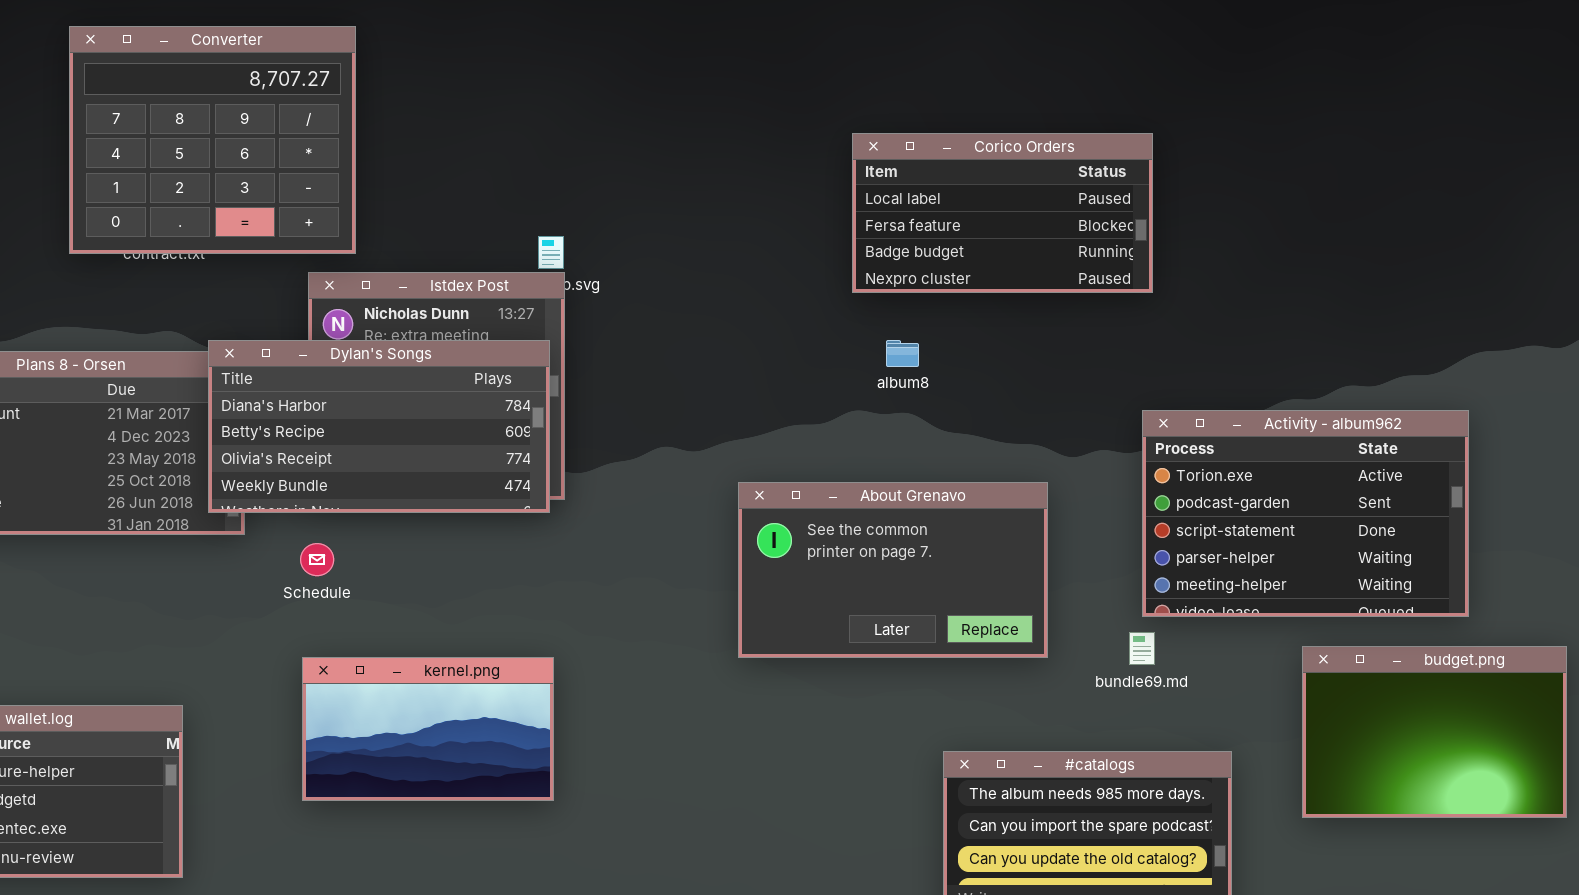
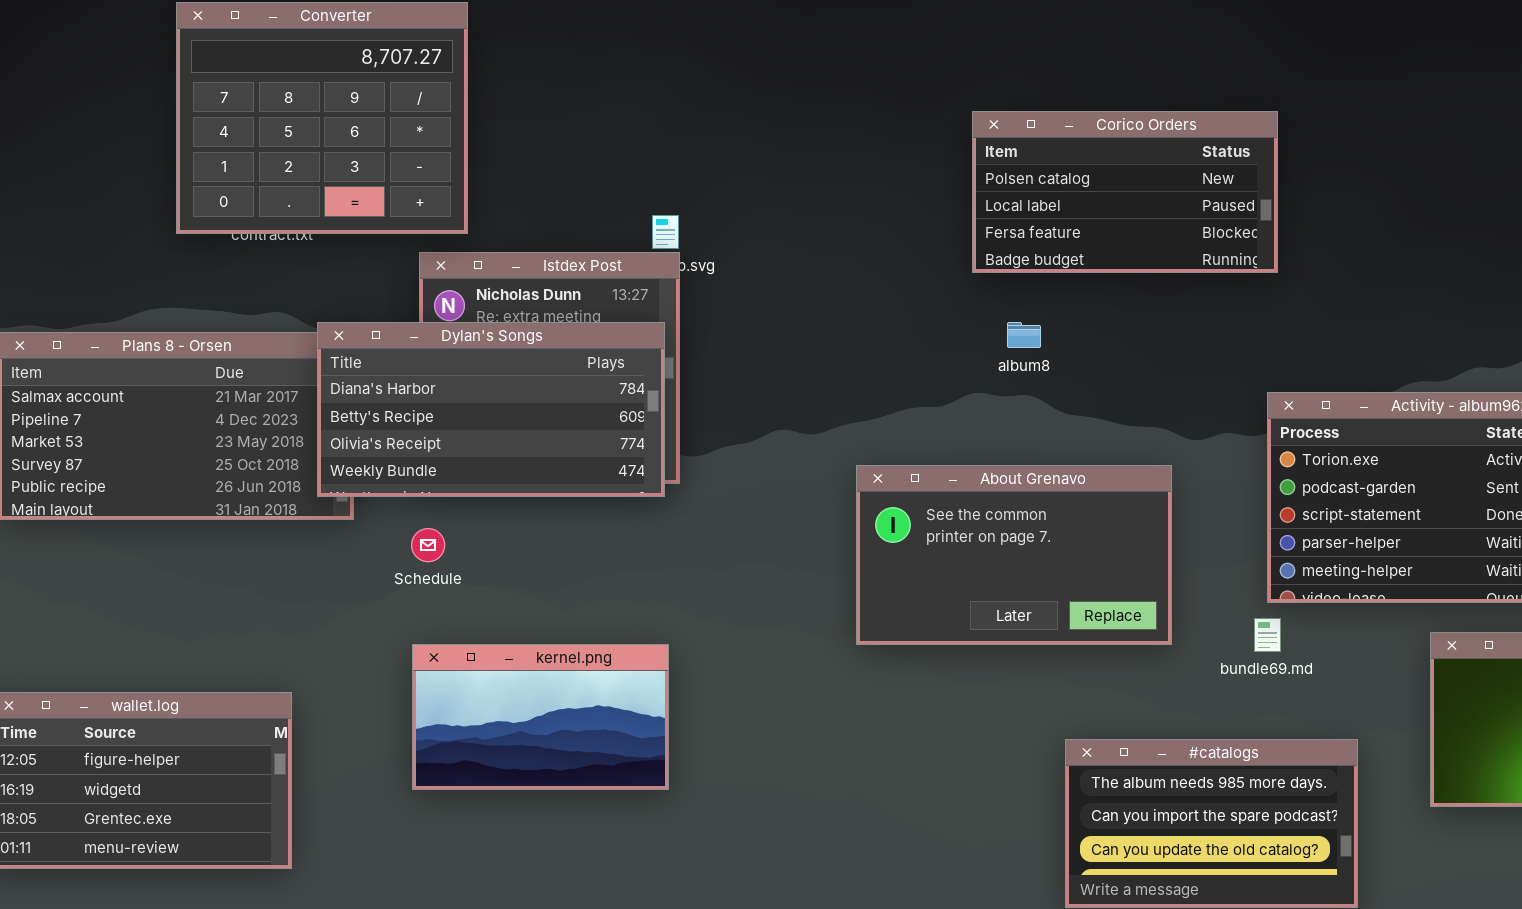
Corico Orders: [852,133,1153,293] -> [972,111,1278,273], scrolled up 1 row

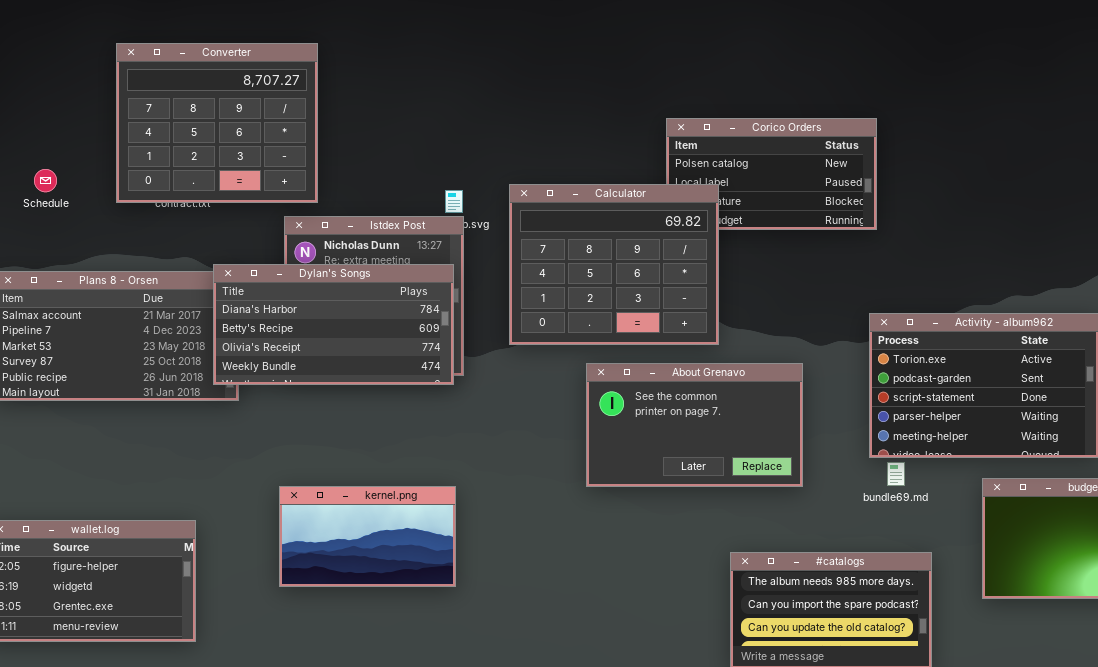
Calculator: none -> [509,184,719,345], opened
Schedule: [411,528,445,562] -> [34,169,57,192], moved
bundle69.md: [1254,618,1281,652] -> [887,462,905,486], moved

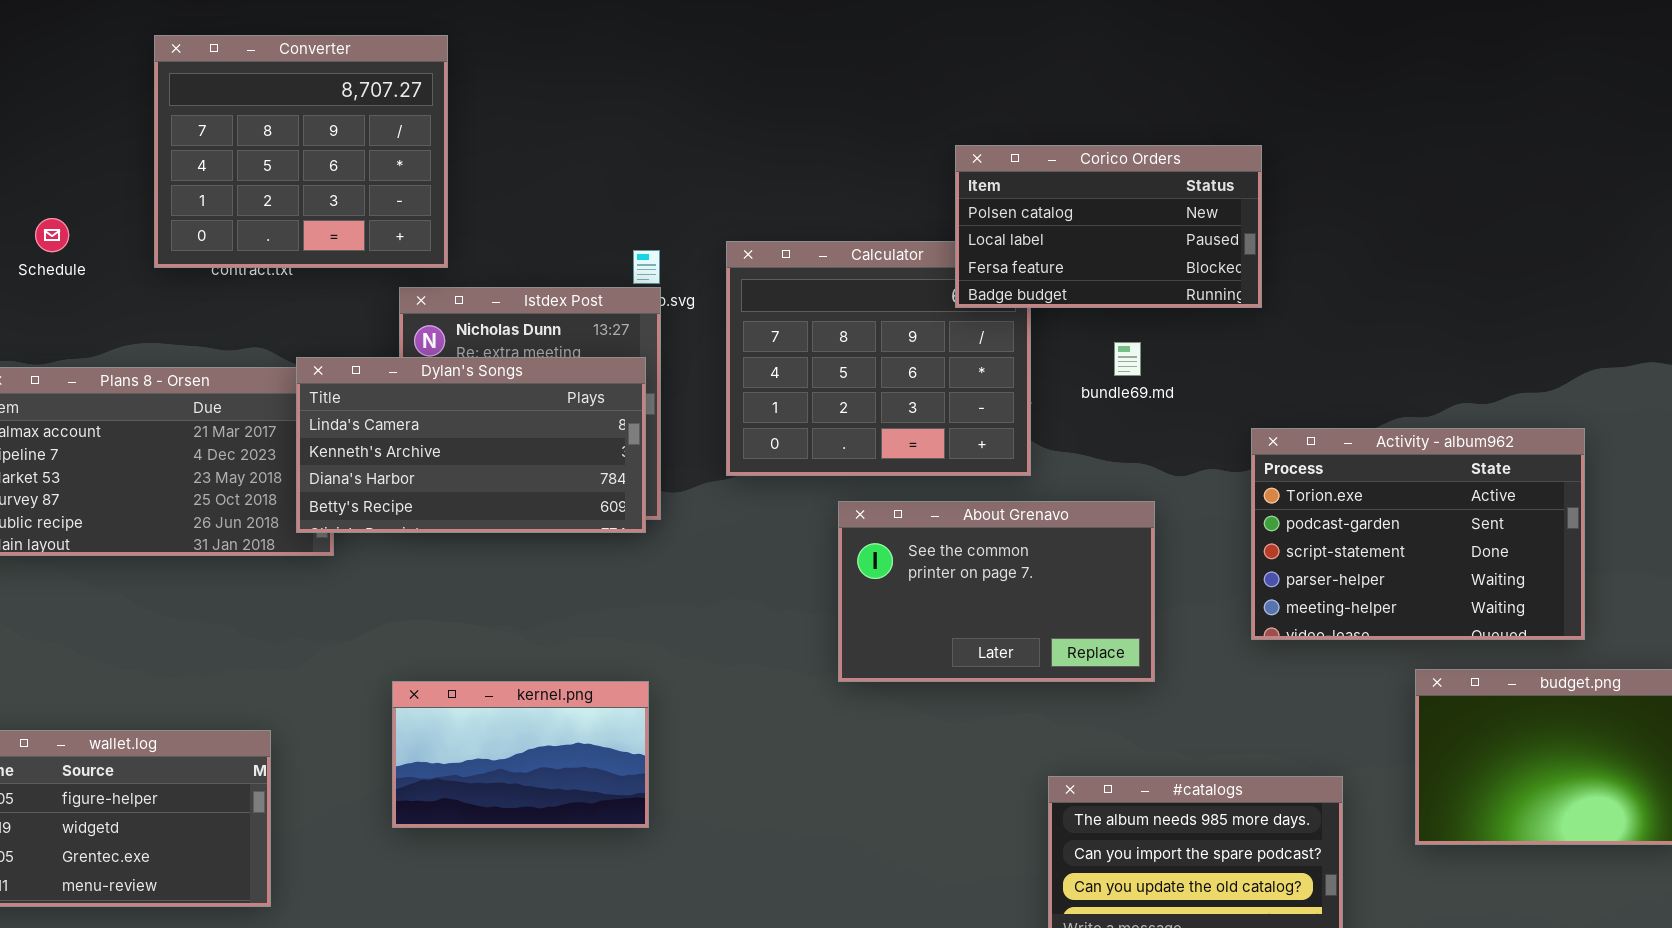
Corico Orders: [666,118,877,230] -> [955,145,1262,308], raised
Dylan's Songs: [213,264,454,385] -> [296,357,646,533], scrolled up 2 rows
bundle69.md: [887,462,905,486] -> [1114,342,1141,376], moved

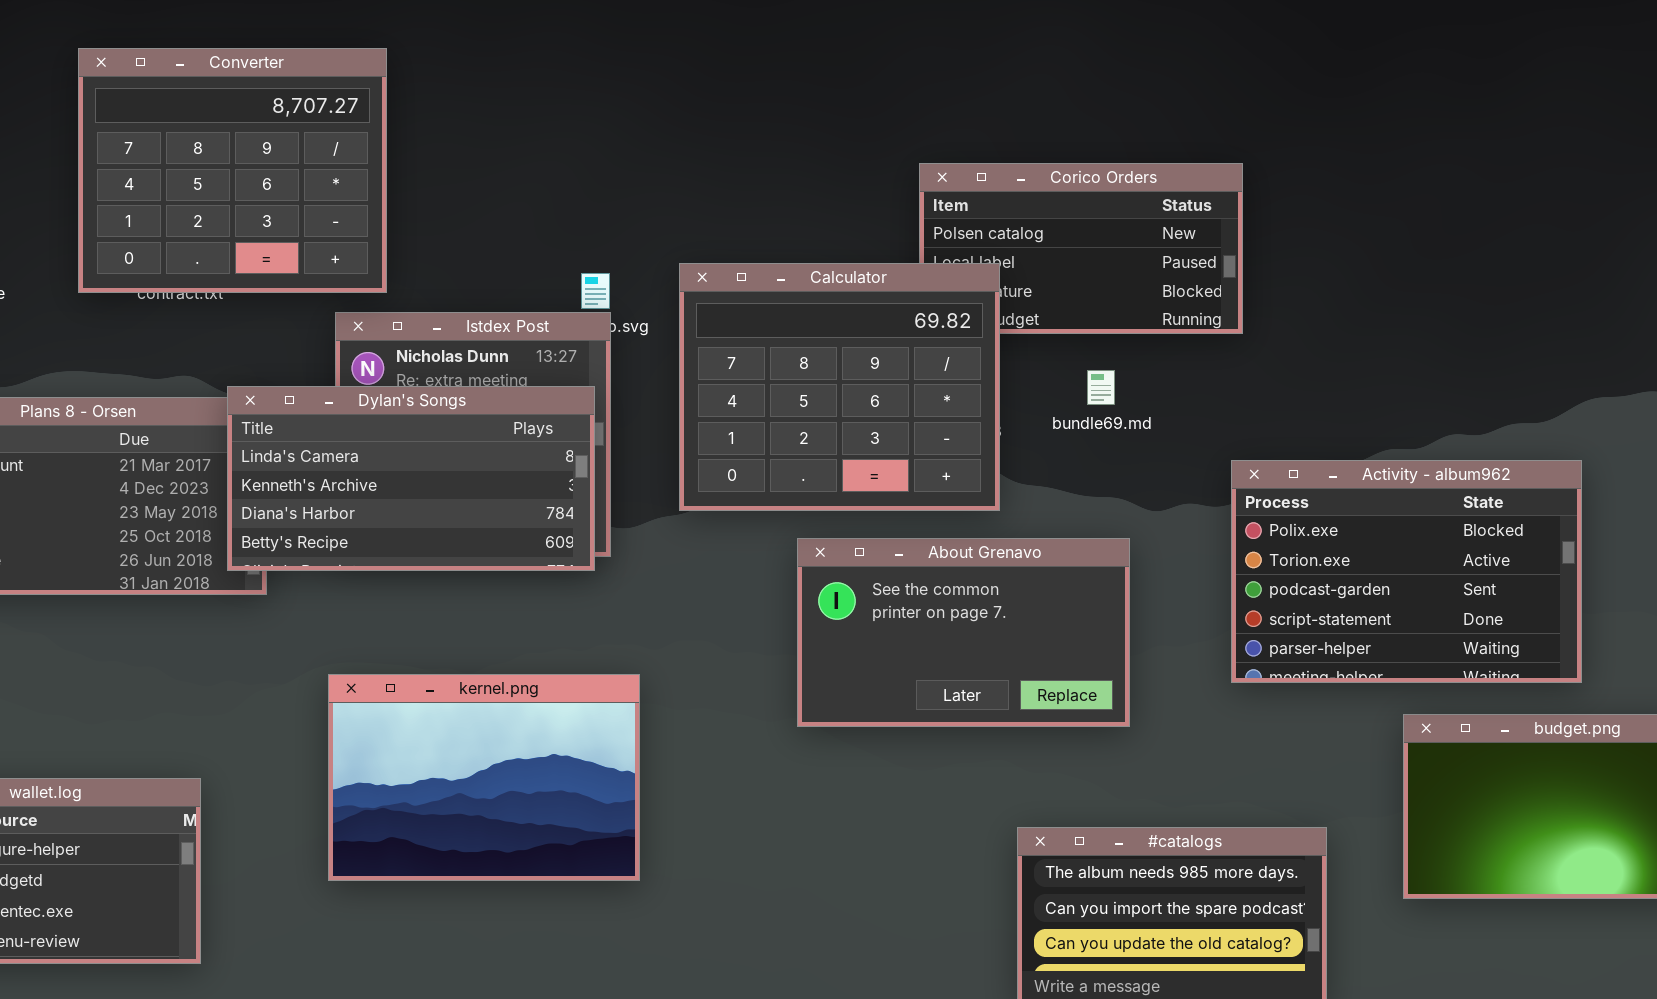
Calculator: [726,241,1031,476] -> [679,263,1000,511], raised
Activity - album962: [1251,428,1585,640] -> [1231,460,1582,683], scrolled up 1 row
kernel.png: [392,681,649,828] -> [328,674,640,881], resized

